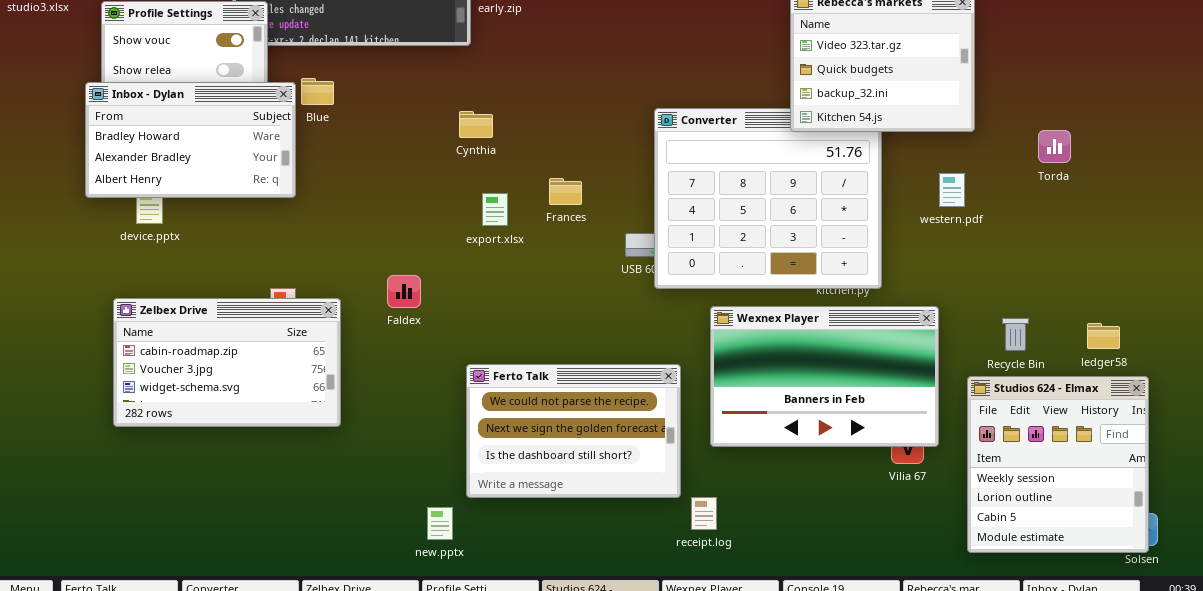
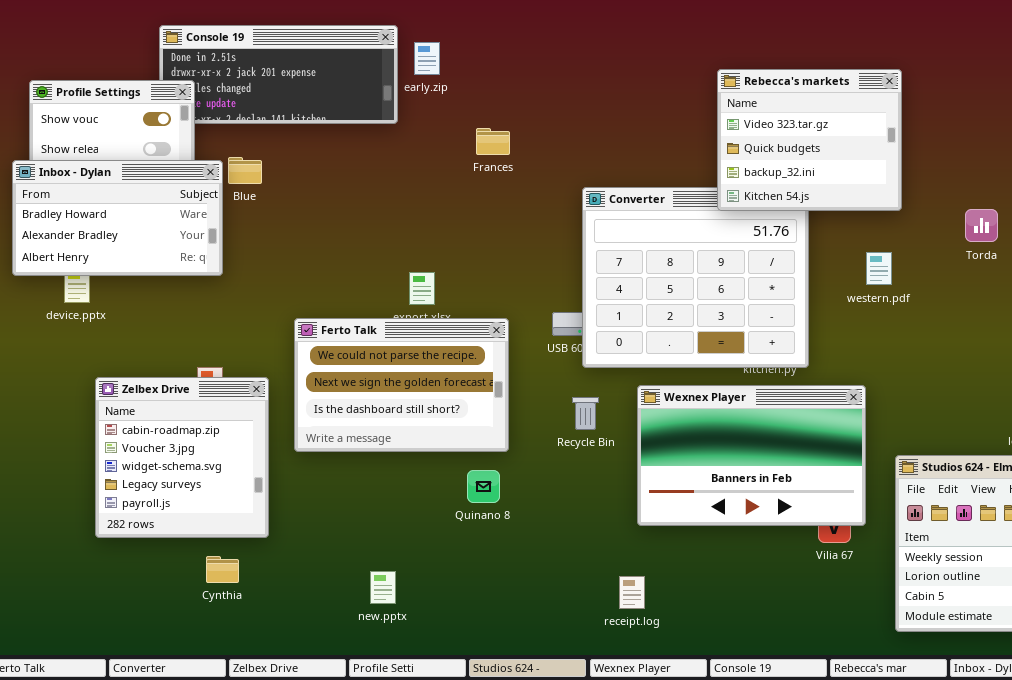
Cynthia: [459,111,493,138] -> [206,556,239,583], moved
Frances: [549,178,582,205] -> [476,128,510,155], moved
Zelbex Drive: [113,298,341,427] -> [95,377,269,538], resized
Recycle Bin: [1002,318,1029,351] -> [572,397,599,430], moved
Ferto Talk: [466,364,681,498] -> [294,318,509,452], moved
new.pptx: [427,507,453,540] -> [370,571,396,604], moved

